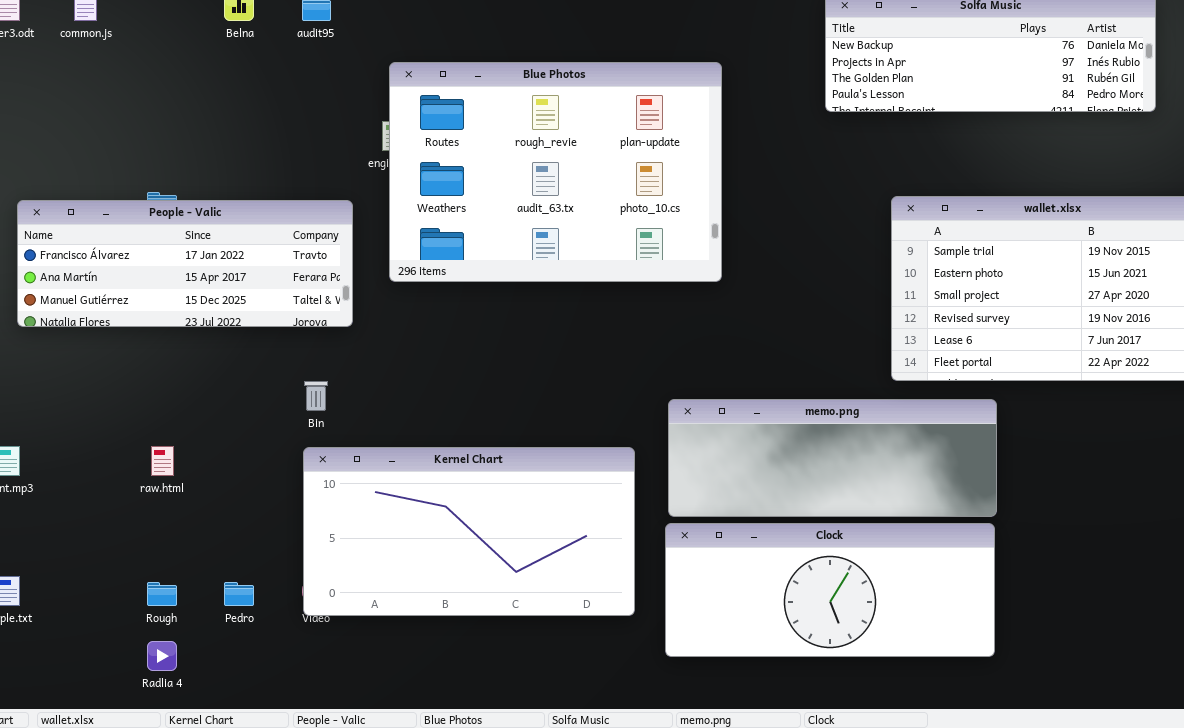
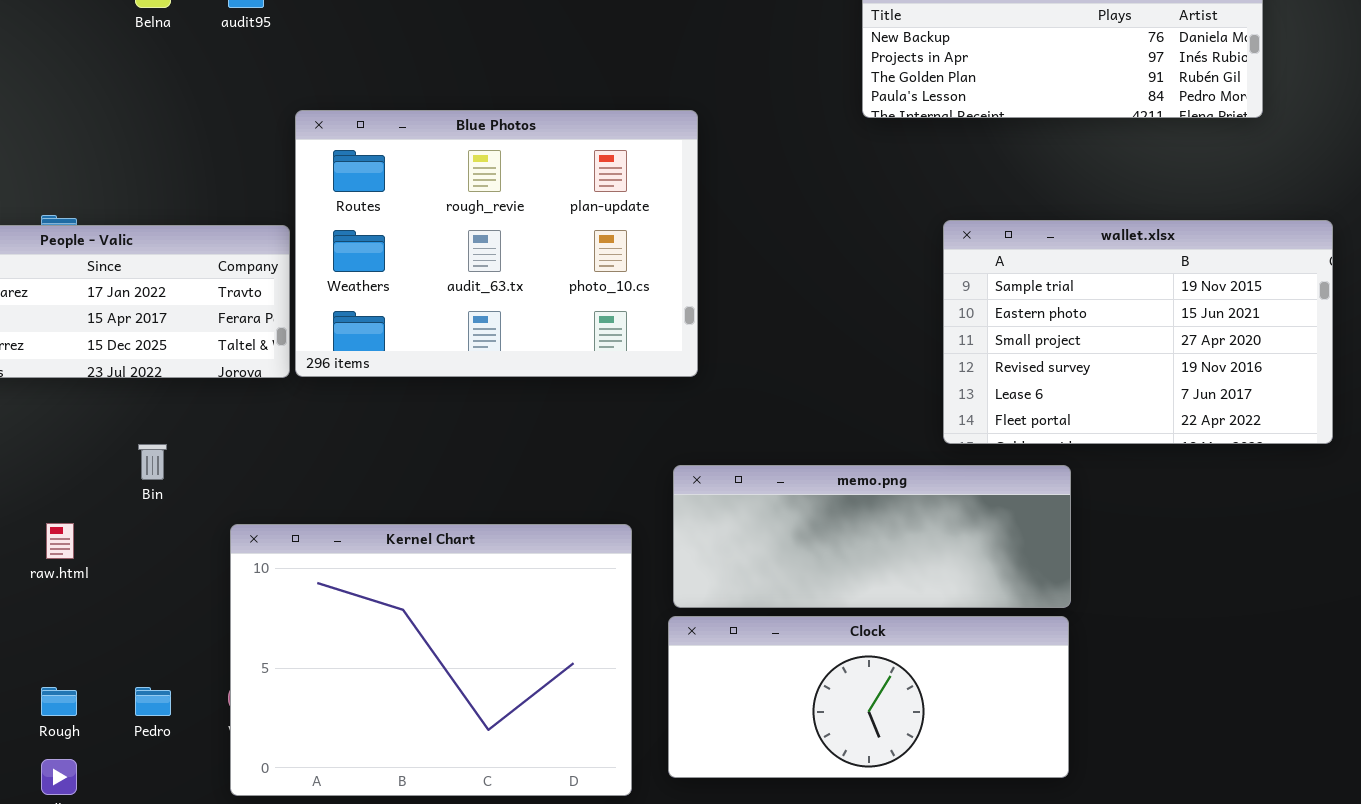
Blue Photos: [389,62,722,282] -> [295,110,698,377], moved
Bin: [304,381,328,411] -> [138,444,167,480], moved
Kernel Chart: [303,447,635,616] -> [230,524,632,796], resized

